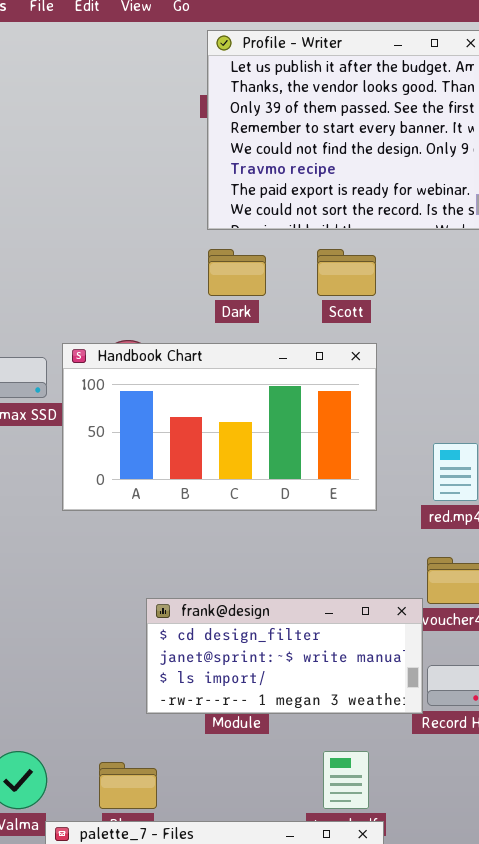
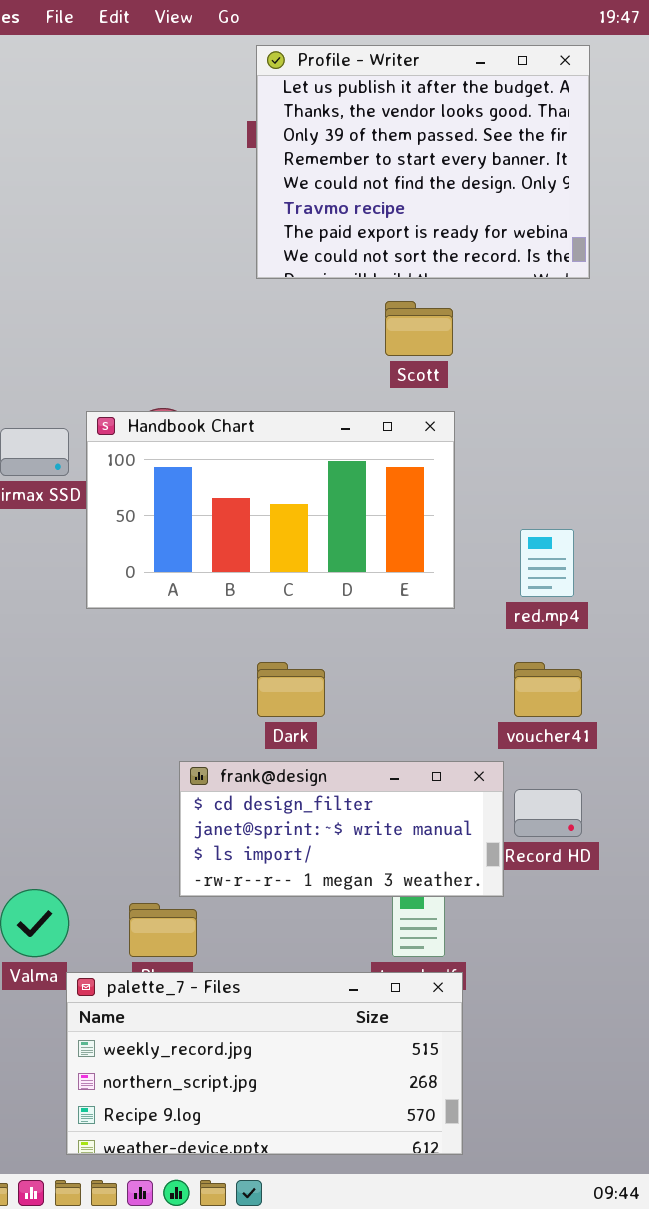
Dark: [208,249,266,296] -> [257,662,325,717], moved
frank@design: [146,598,423,714] -> [179,761,504,897], moved

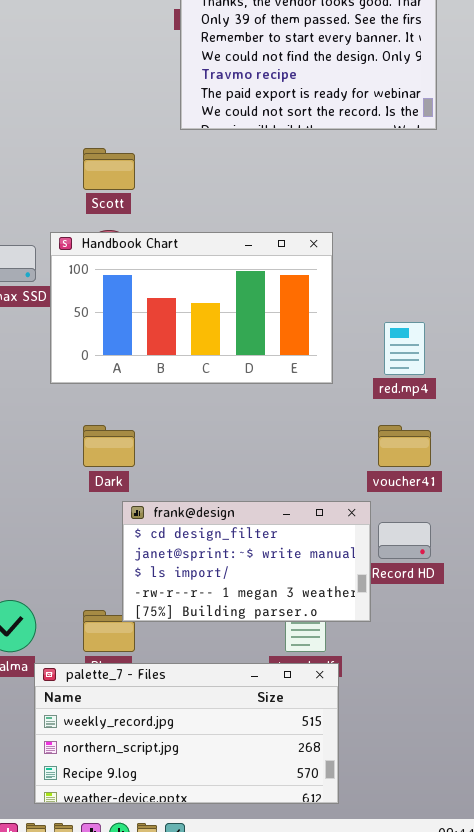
Scott: [385,301,453,356] -> [83,148,135,190], moved
Dark: [257,662,325,717] -> [83,425,135,467], moved
frank@design: [179,761,504,897] -> [122,501,371,622], resized

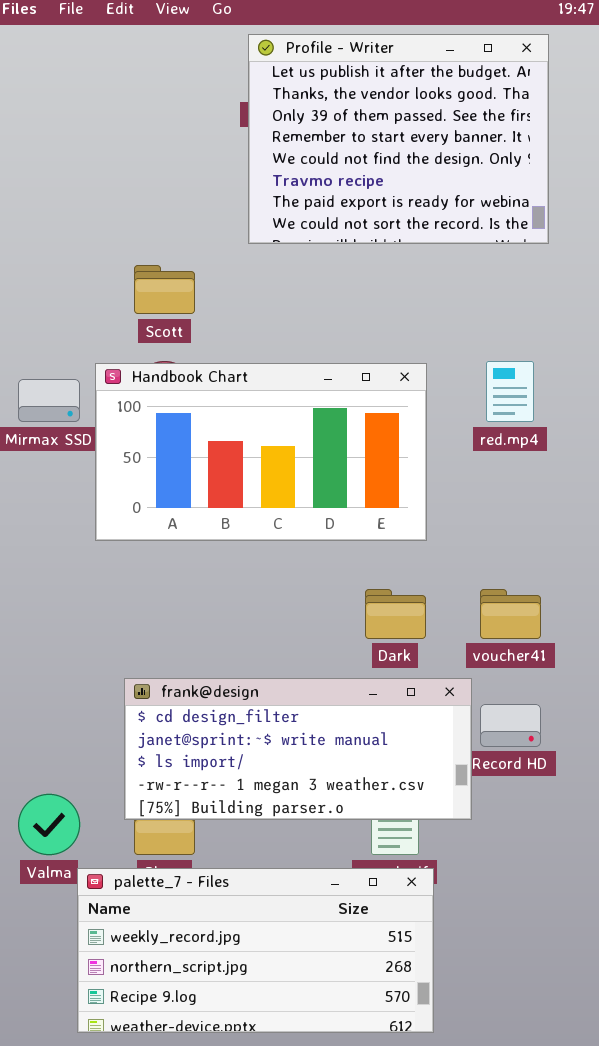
red.mp4: [384,322,425,375] -> [486,361,534,422], moved
Dark: [83,425,135,467] -> [365,589,426,639], moved
frank@design: [122,501,371,622] -> [124,678,472,820], resized

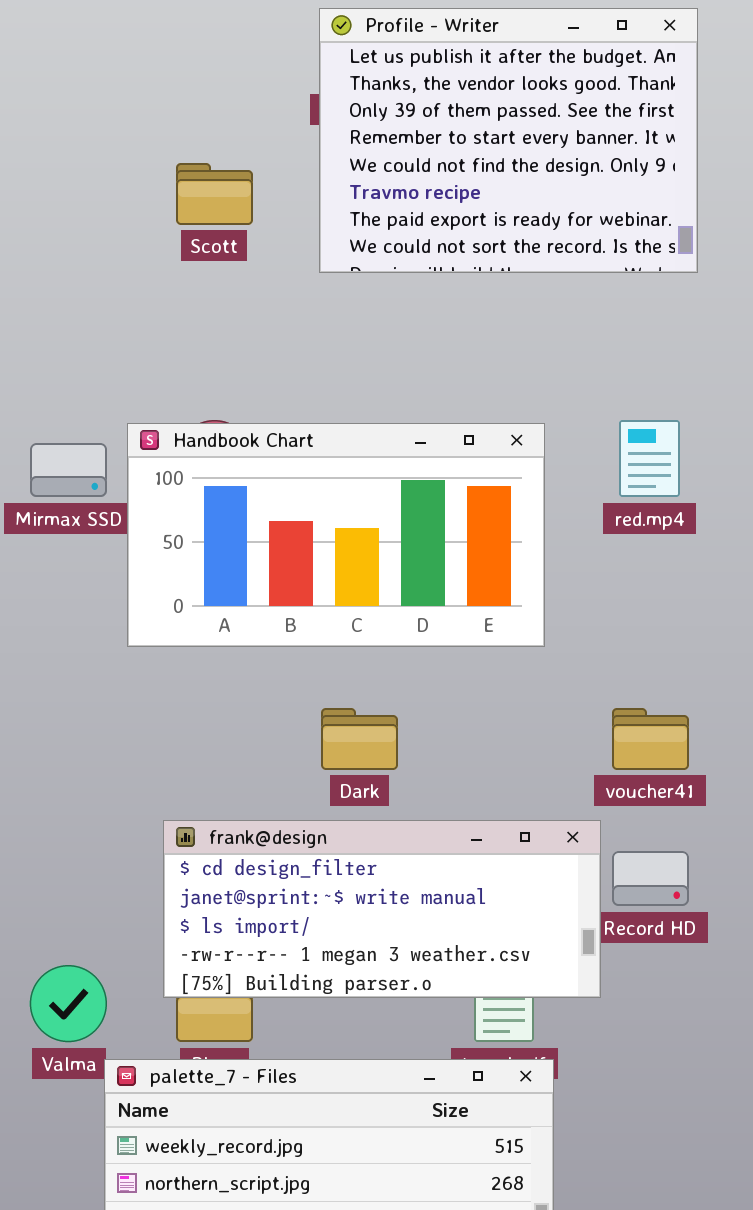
Scott: [134,265,195,314] -> [176,163,253,225], moved
Dark: [365,589,426,639] -> [321,708,398,770], moved

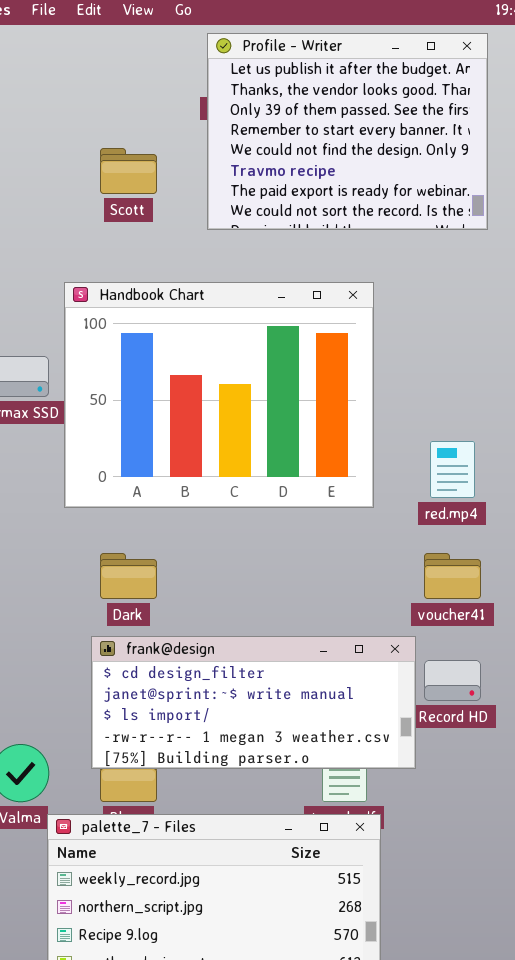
red.mp4: [619,420,680,497] -> [430,441,475,498], moved
Handbook Chart: [127,423,545,647] -> [64,282,374,508], resized
Dark: [321,708,398,770] -> [100,553,157,599], moved

